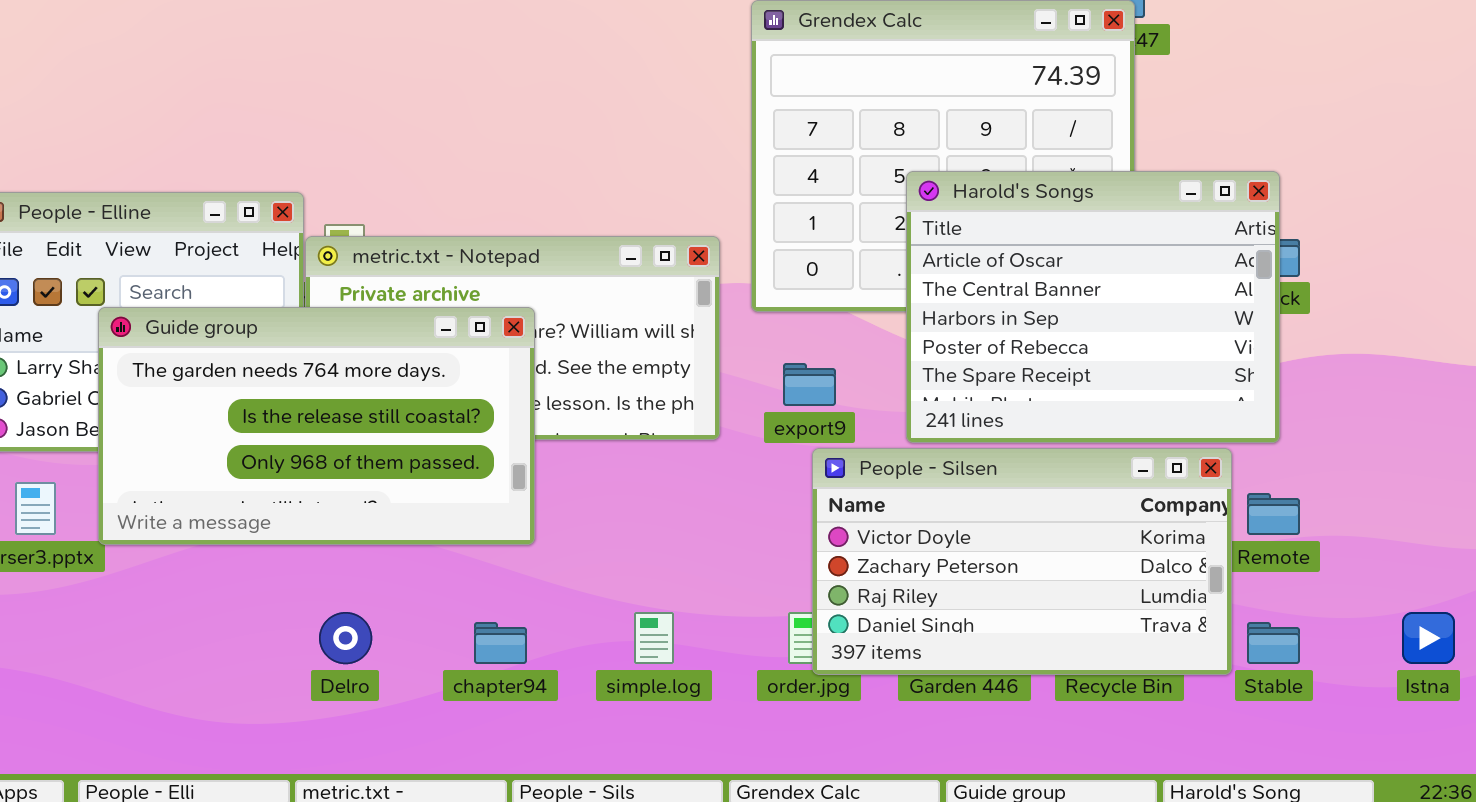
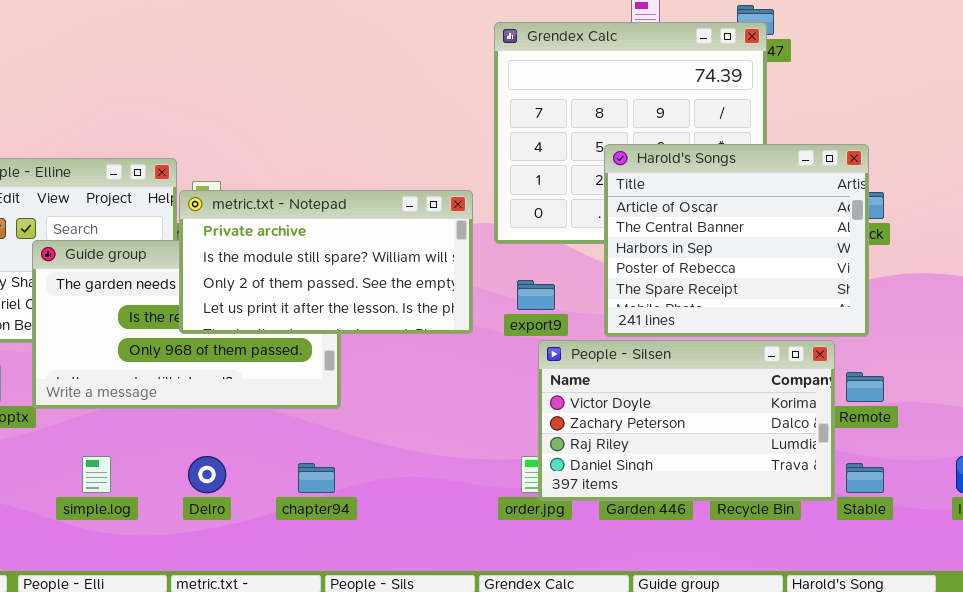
metric.txt - Notepad: [305,236,720,440] -> [179,190,473,334], raised
simple.log: [634,612,674,664] -> [82,456,111,493], moved

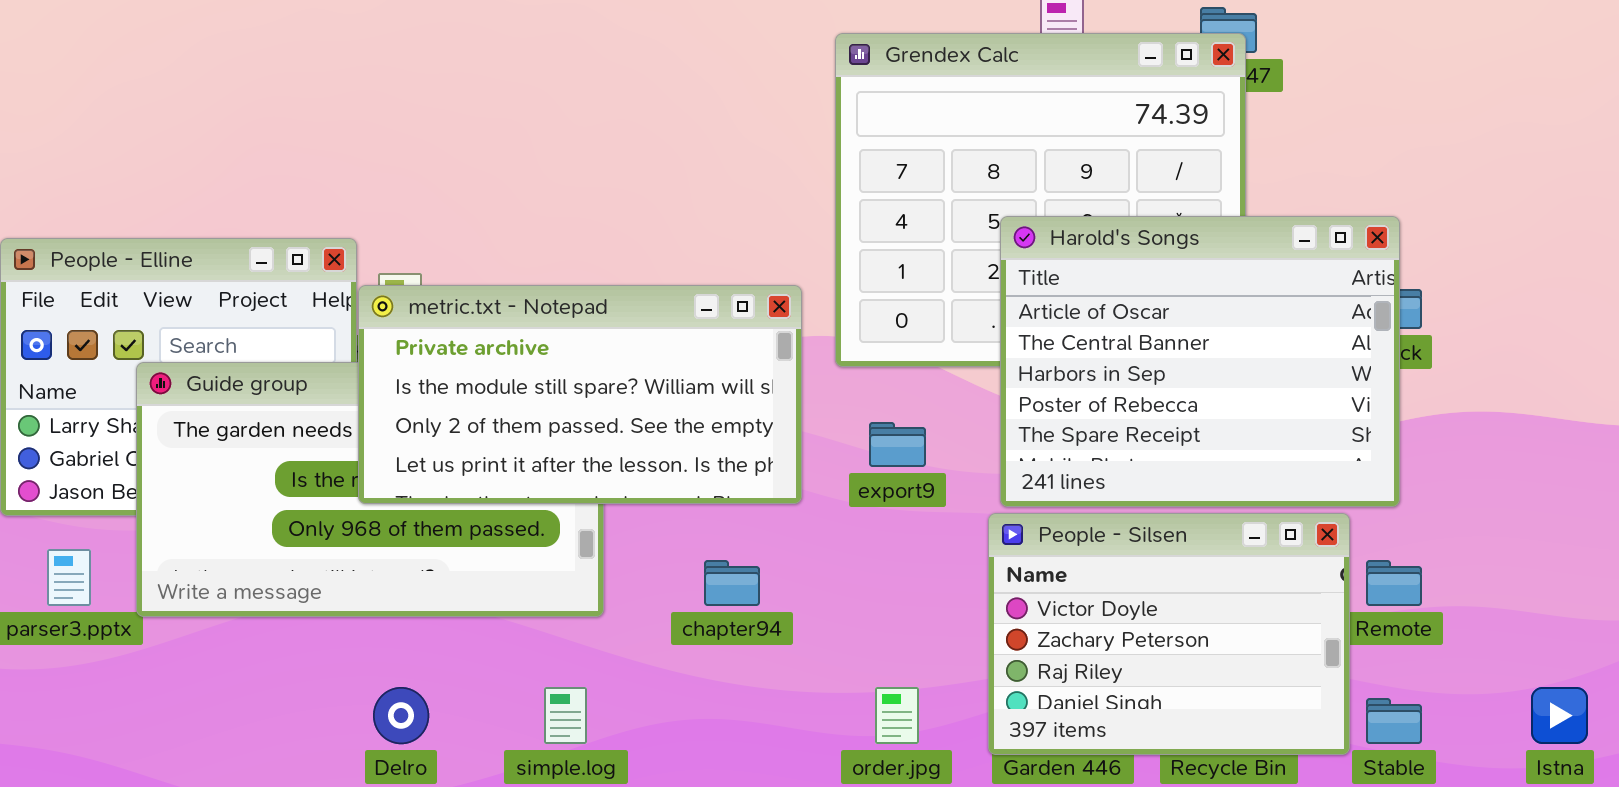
People - Silsen: [538,340,835,501] -> [988,513,1350,755], resized
simple.log: [82,456,111,493] -> [544,687,587,744], moved
chapter94: [298,463,335,493] -> [704,560,760,606], moved

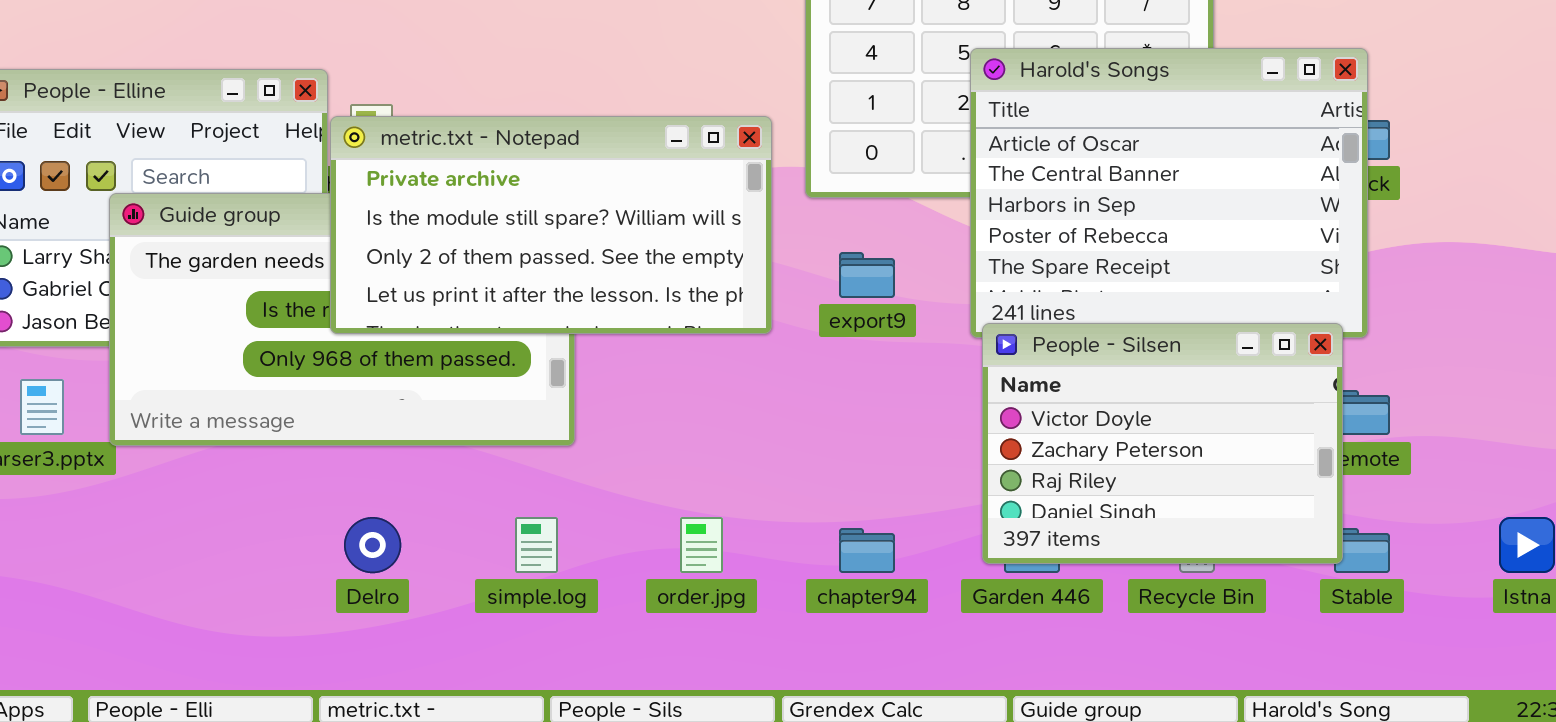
People - Silsen: [988,513,1350,755] -> [982,323,1343,564], moved
chapter94: [704,560,760,606] -> [839,528,895,573], moved
order.jpg: [875,687,919,744] -> [680,517,723,573], moved

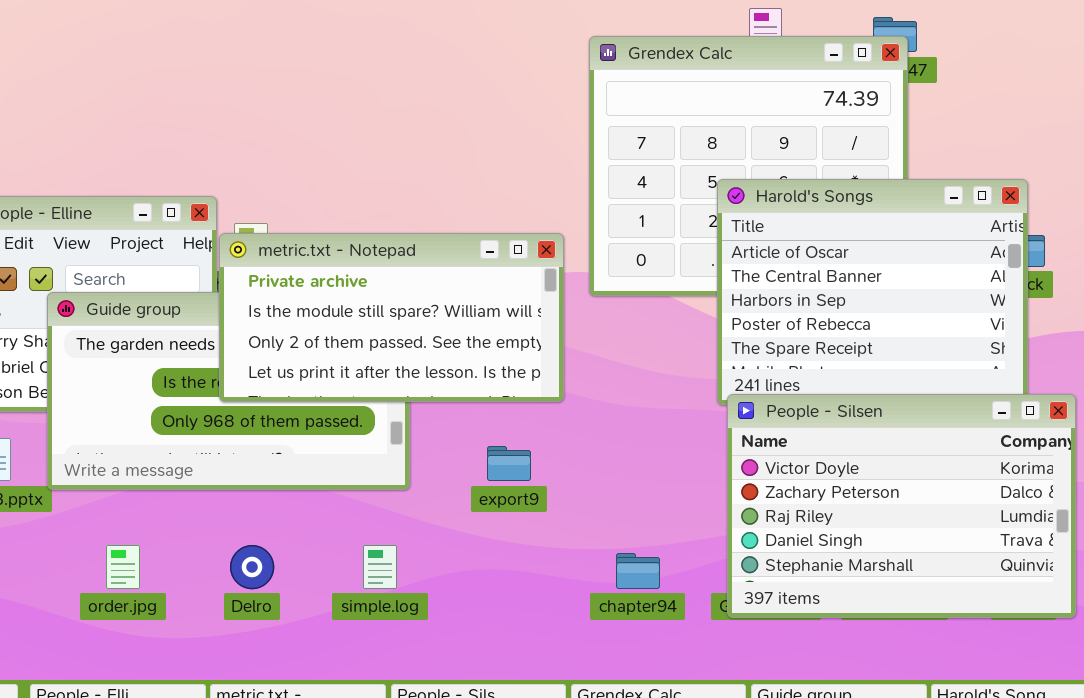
export9: [839,252,895,298] -> [487,446,531,481], moved
People - Silsen: [982,323,1343,564] -> [727,394,1076,618], resized
order.jpg: [680,517,723,573] -> [106,545,140,589], moved

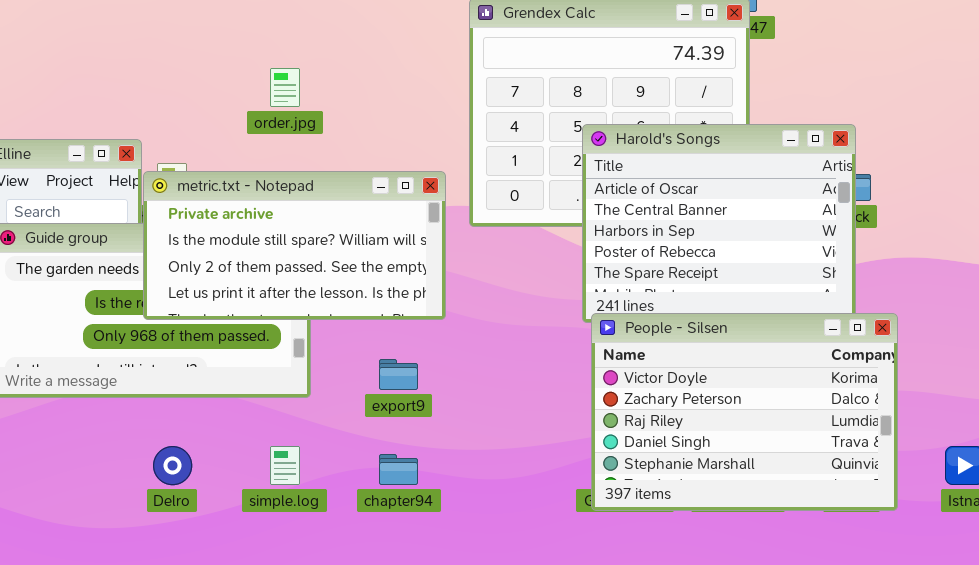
order.jpg: [106,545,140,589] -> [270,68,300,107], moved
chapter94: [616,553,660,589] -> [379,454,418,485], moved

